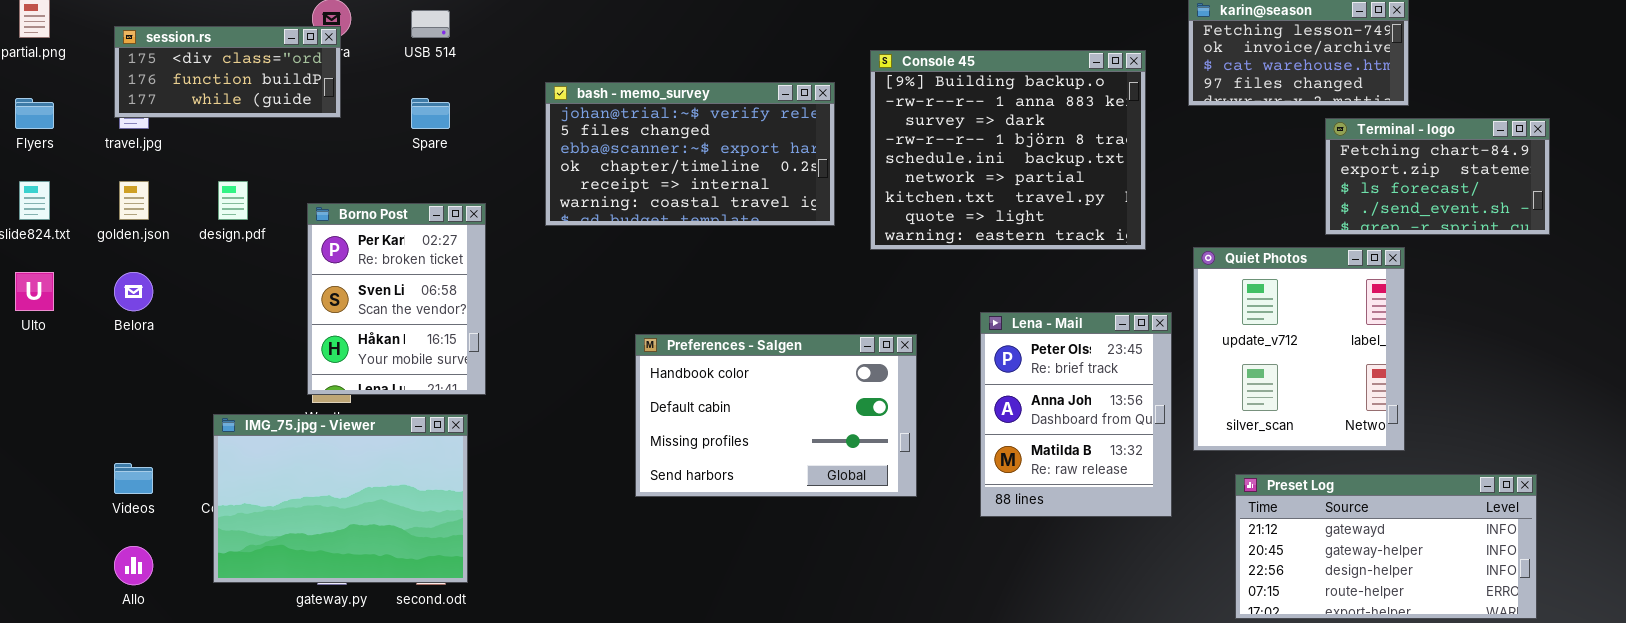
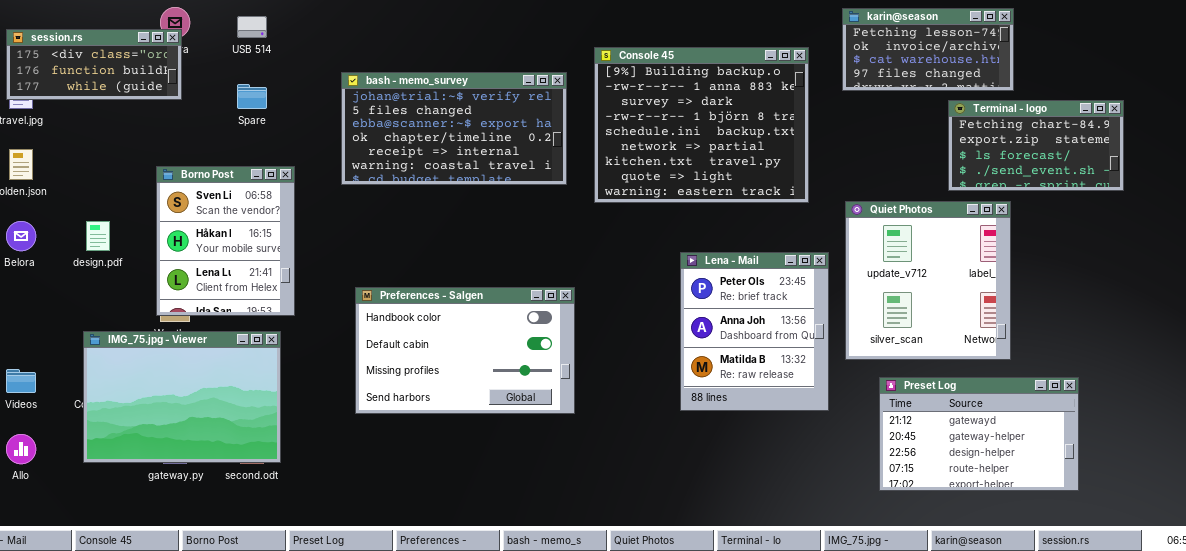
design.pdf: [218,181,248,220] -> [86,221,110,251], moved
Borno Post: [307,203,486,395] -> [156,166,295,316], scrolled down 1 row
Preferences - Salgen: [635,334,917,497] -> [355,287,575,414], moved
Preset Log: [1235,474,1537,619] -> [879,377,1079,491], resized

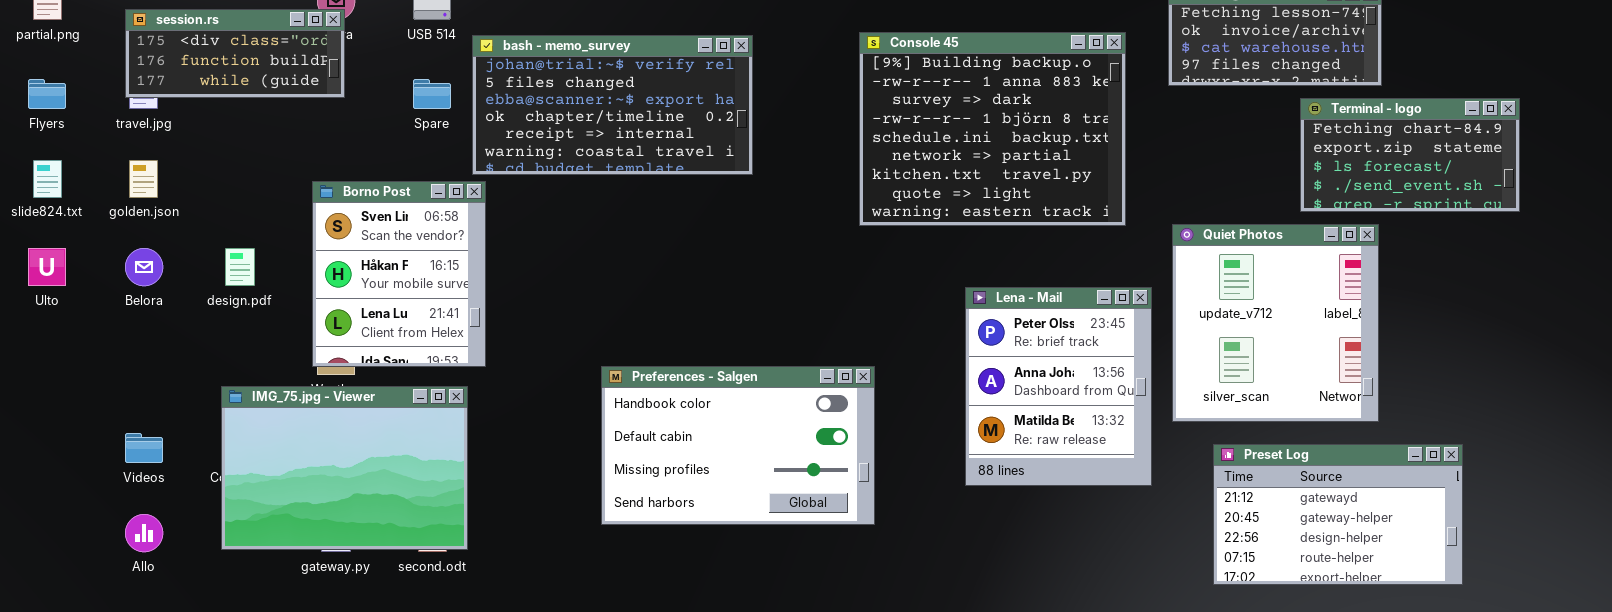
bash - memo_survey: [341,72,567,185] -> [472,35,753,175], moved
Preferences - Salgen: [355,287,575,414] -> [601,366,875,525], moved

